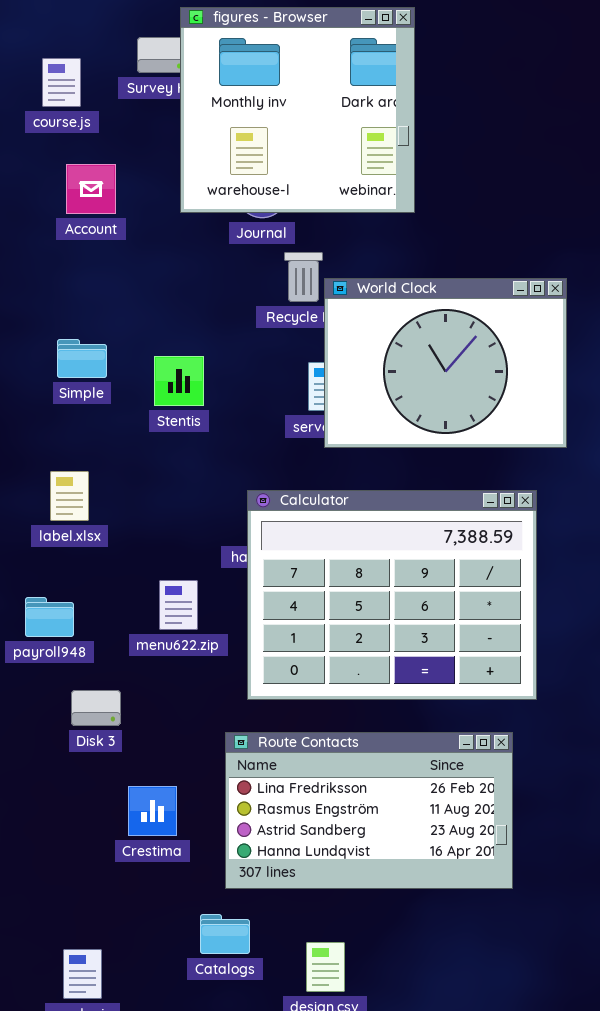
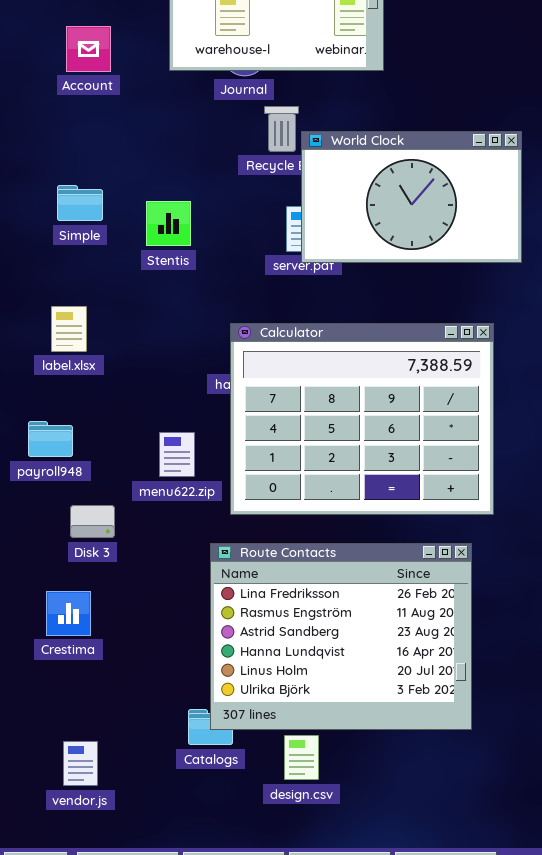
World Clock: [324,278,567,448] -> [301,131,522,263], resized
menu622.zip: [159,580,198,630] -> [159,432,195,477], moved
Route Contacts: [225,732,513,889] -> [210,543,472,730], resized
Crestima: [128,786,177,836] -> [46,591,91,636], moved

